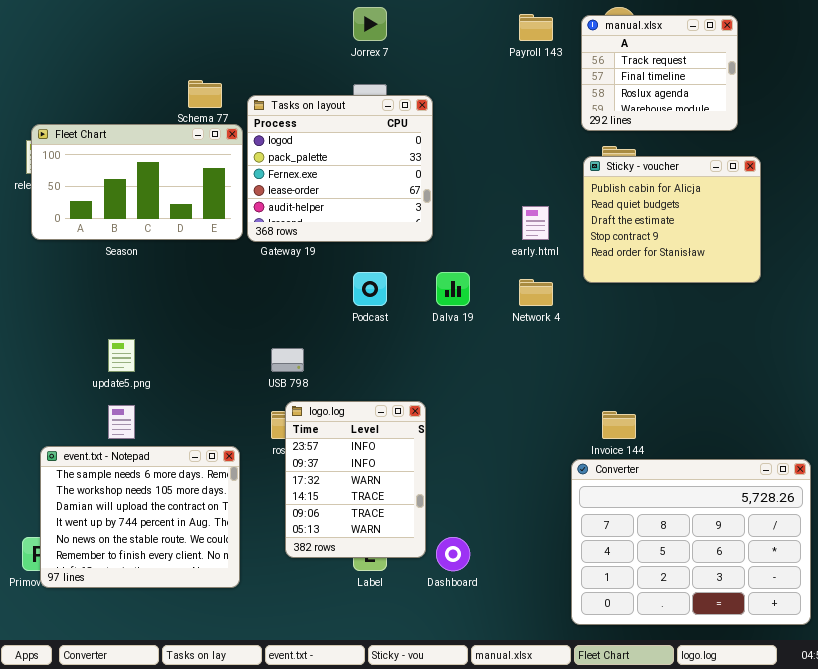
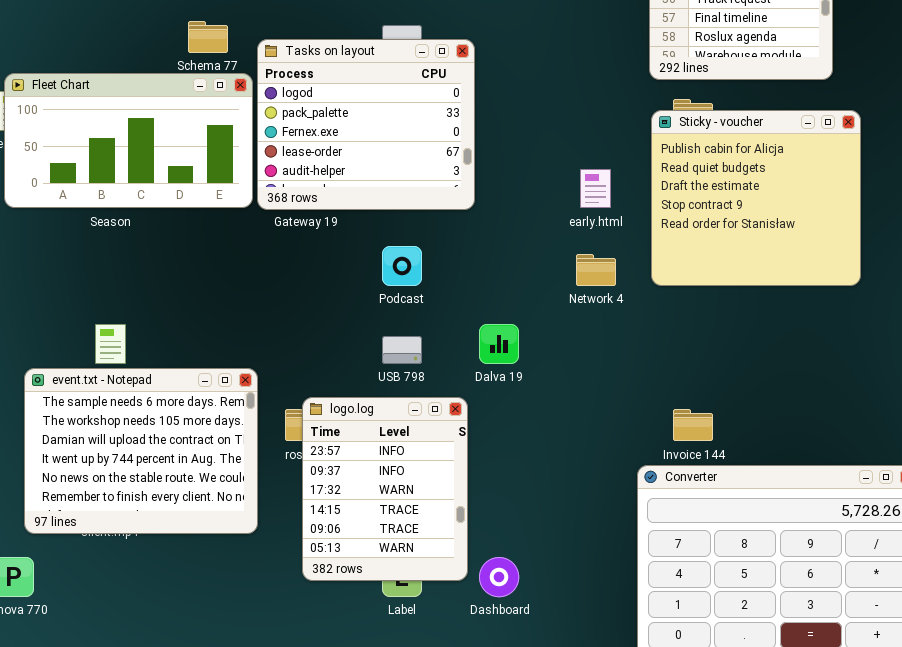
Sticky - voucher: [583,156,761,283] -> [651,110,861,286], resized
Dalva 19: [436,272,470,306] -> [479,324,519,364], moved
USB 798: [271,348,304,372] -> [382,336,422,364], moved
event.txt - Notepad: [40,446,240,588] -> [24,368,258,534], moved

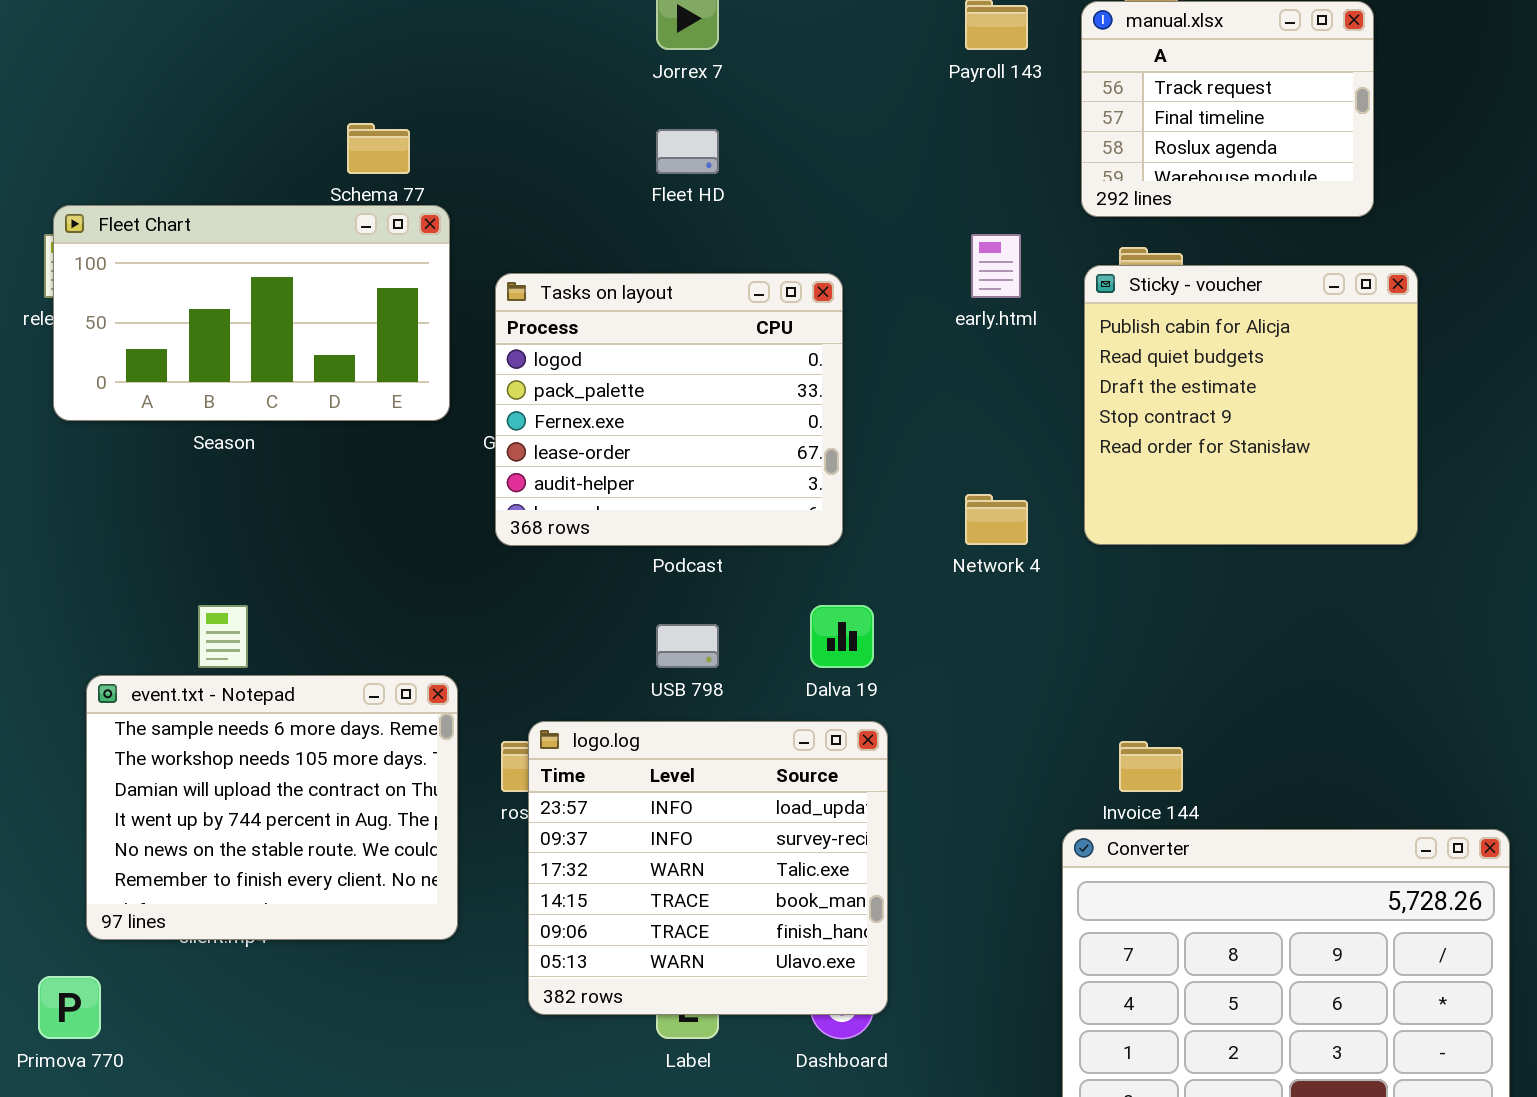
Tasks on layout: [257,39,475,210] -> [495,273,843,546], moved
early.html: [580,169,611,208] -> [971,234,1021,298], moved
logo.log: [302,397,468,581] -> [528,721,888,1015], resized

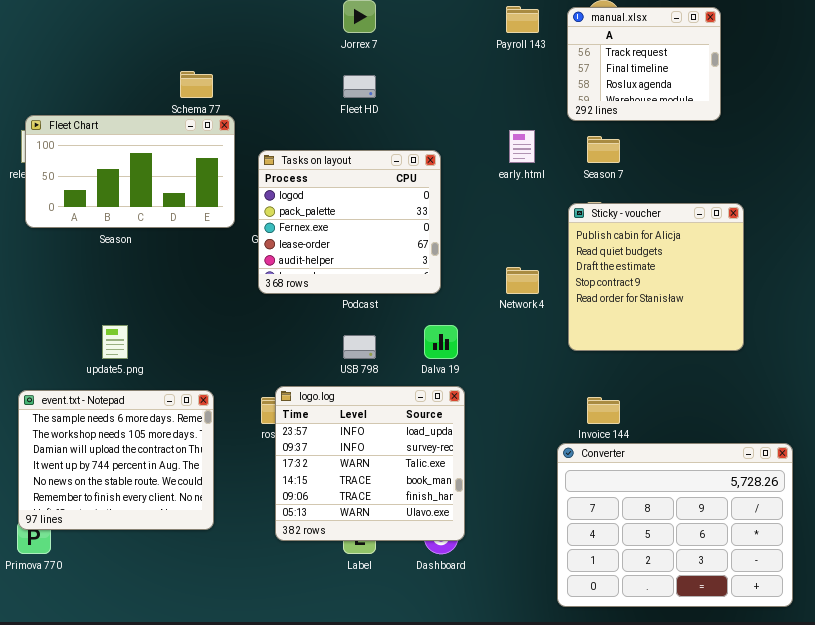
Sticky - voucher: [1084,265,1418,545] -> [568,203,744,351], moved
event.txt - Notepad: [86,675,458,940] -> [18,390,214,530], moved

